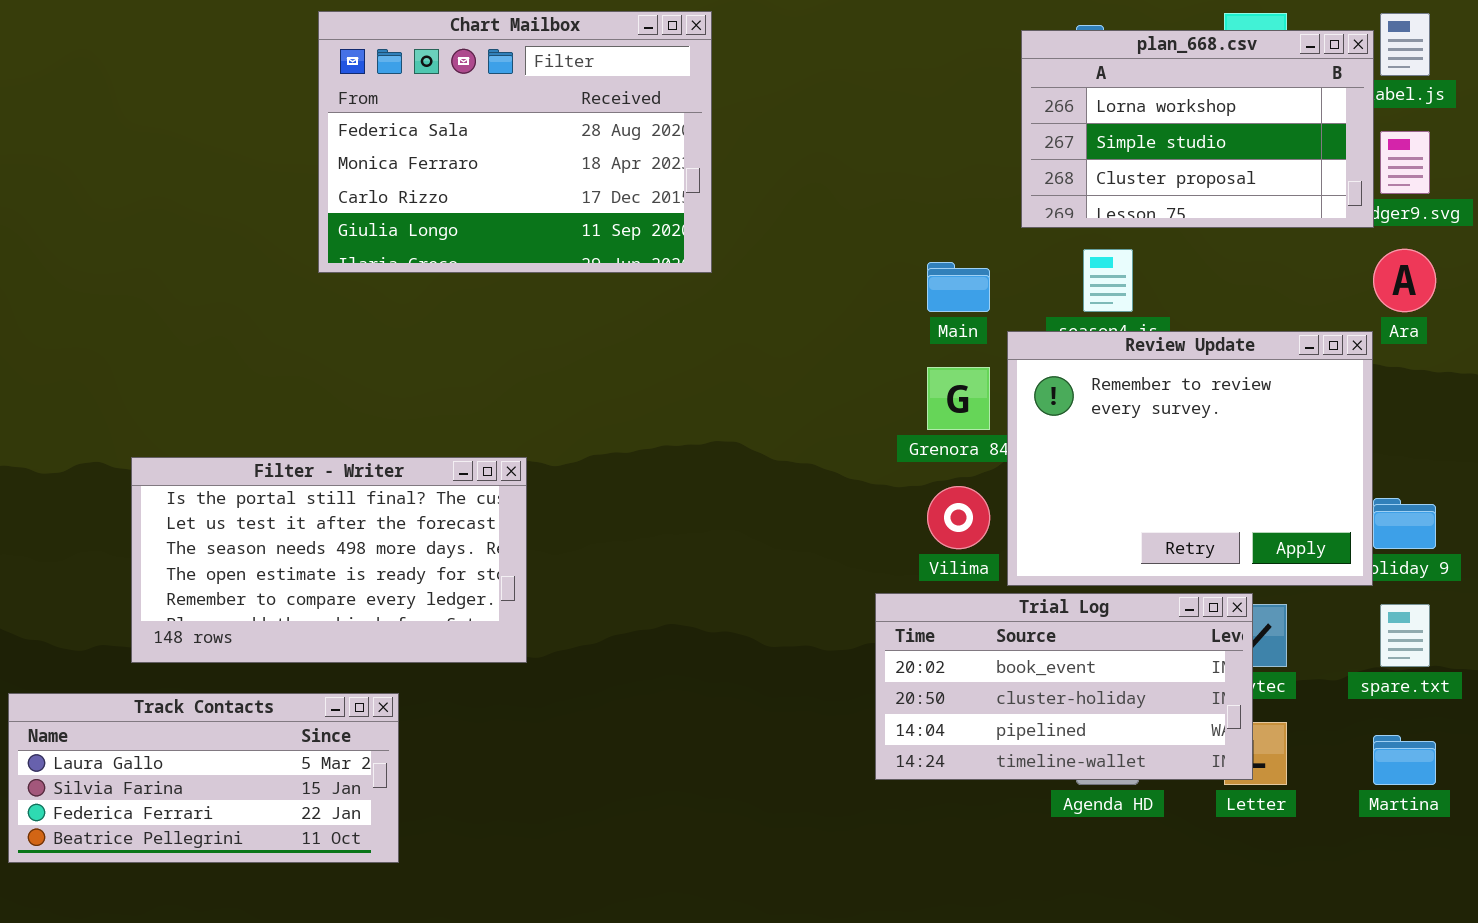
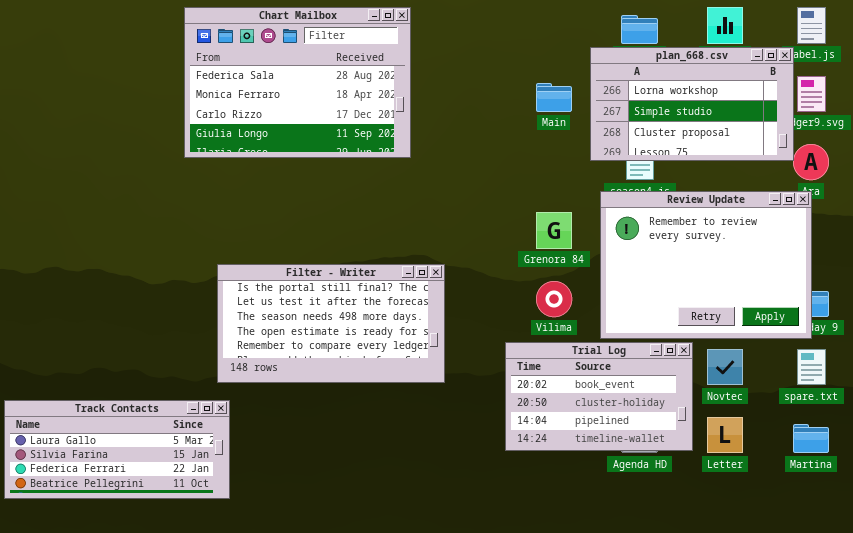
plan_668.csv: [1021,30,1374,228] -> [590,47,794,161], moved
Main: [927,262,990,312] -> [536,83,572,112], moved
Review Update: [1007,331,1373,586] -> [600,191,812,339], moved
Filter - Writer: [131,457,527,663] -> [217,264,445,383], moved
Trial Log: [875,593,1253,780] -> [505,342,693,451], resized

